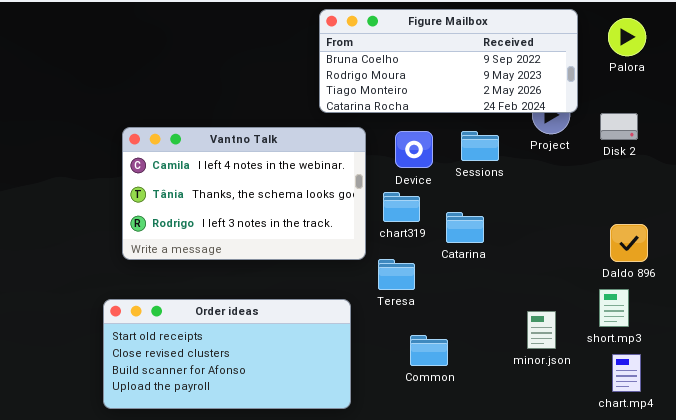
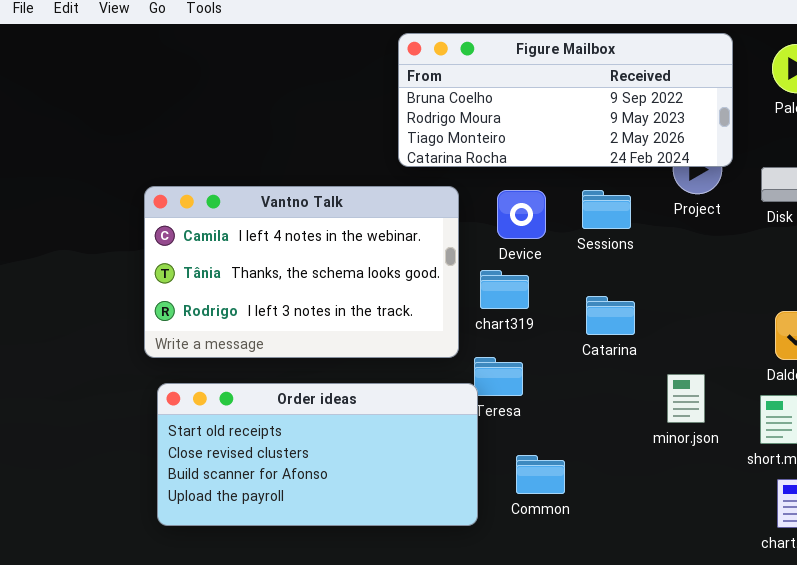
Catarina: [446,212,484,243] -> [586,296,635,335], moved
Order ideas: [103,299,351,409] -> [157,383,478,526], moved
minor.json: [527,311,556,349] -> [667,374,705,423], moved

